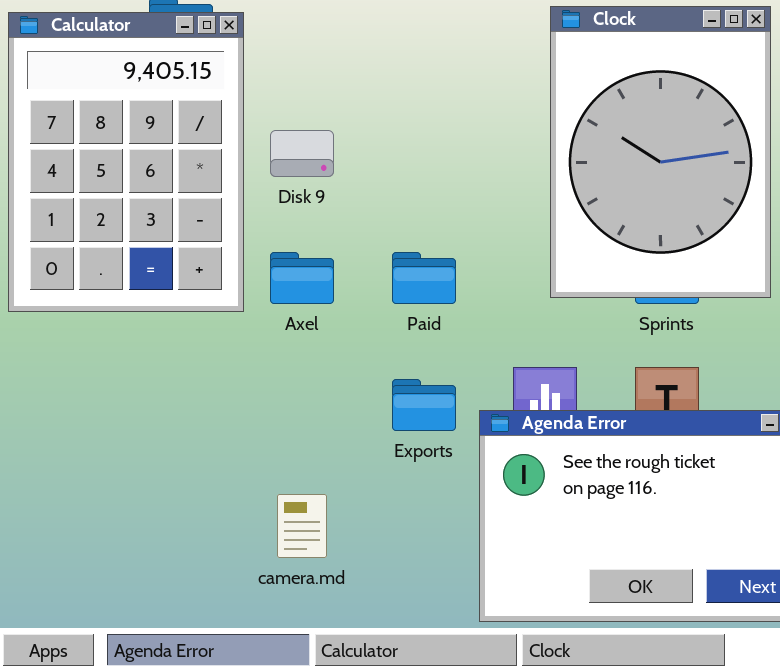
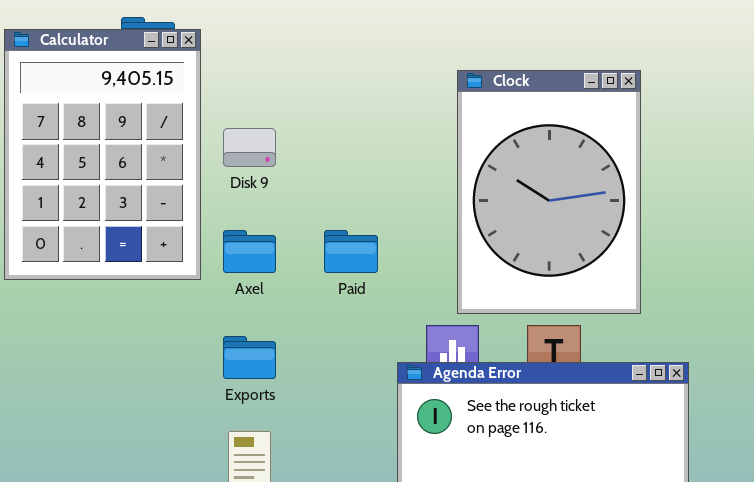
Clock: [550,6,771,298] -> [457,70,641,314], moved
Exports: [392,379,456,431] -> [223,336,276,379], moved

